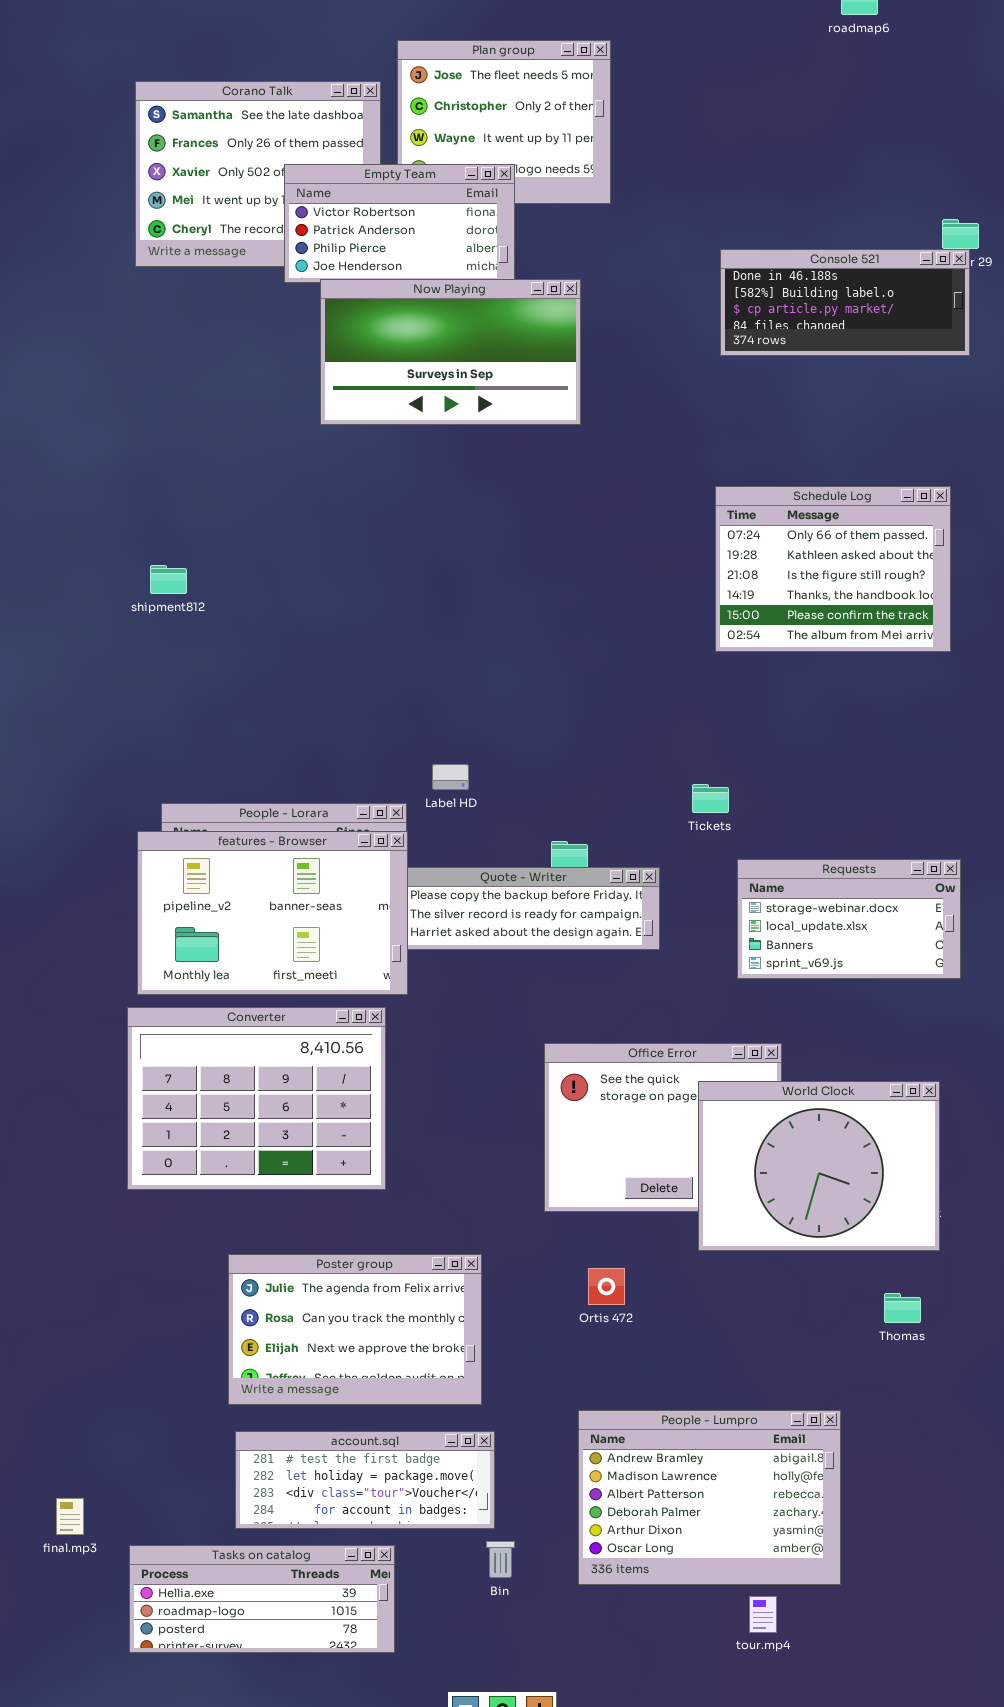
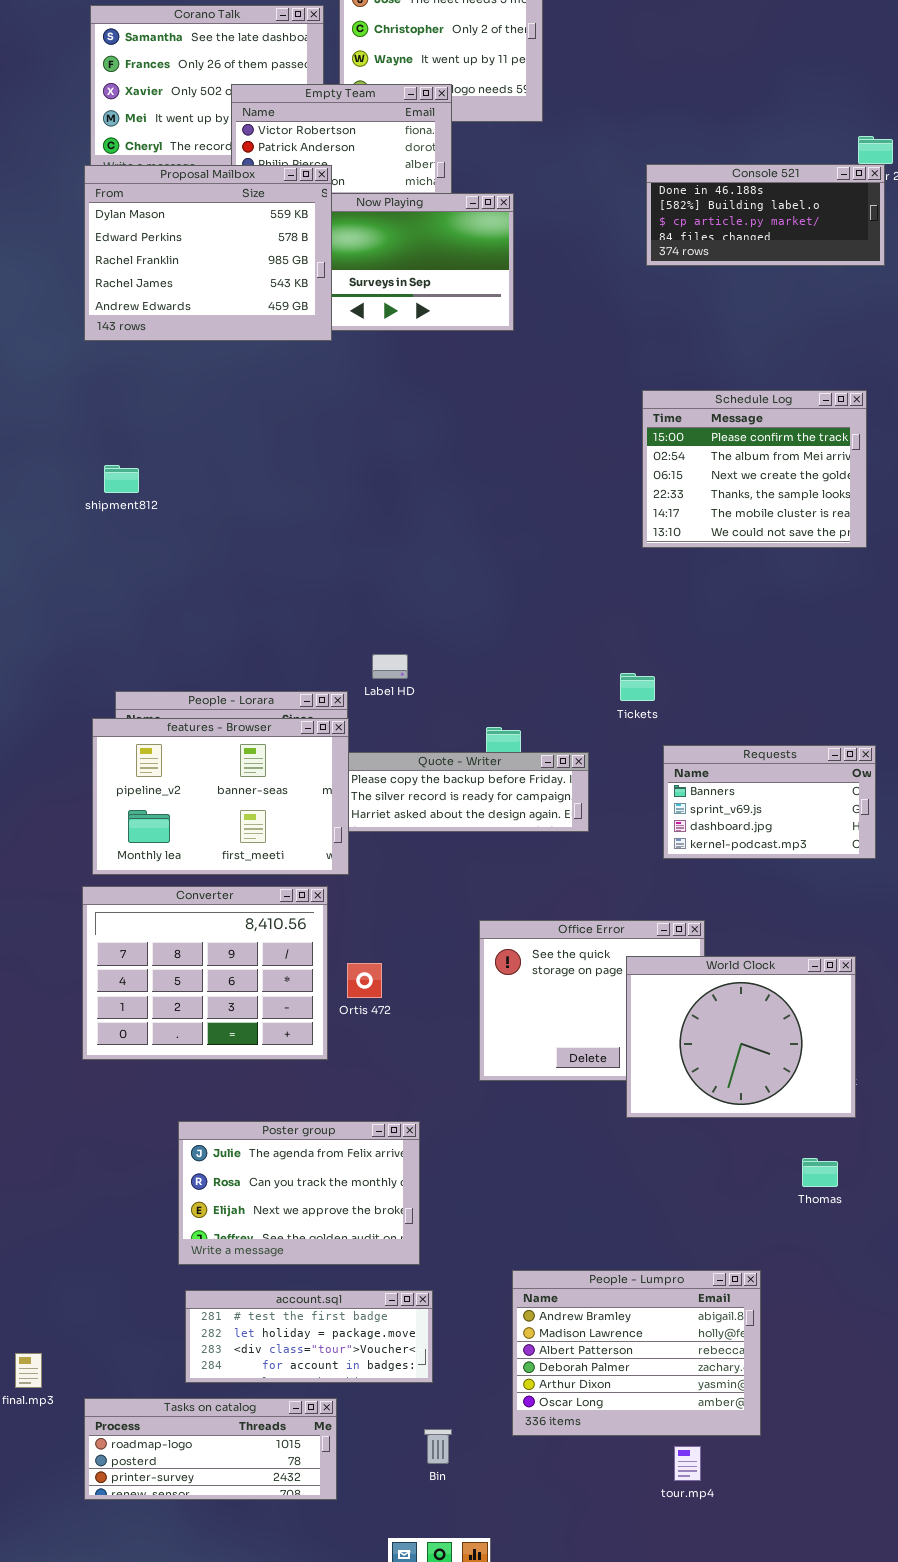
Proposal Mailbox: none -> [84,165,332,341], opened
Schedule Log: [715,486,951,652] -> [642,390,867,548], scrolled down 4 rows
Requests: [737,859,961,979] -> [663,745,876,859], scrolled down 2 rows
Ortis 472: [588,1268,625,1305] -> [347,963,382,998], moved
Bin: [486,1541,515,1578] -> [424,1429,452,1464], moved
Tasks on catalog: [129,1545,395,1653] -> [84,1398,337,1500], scrolled down 1 row

